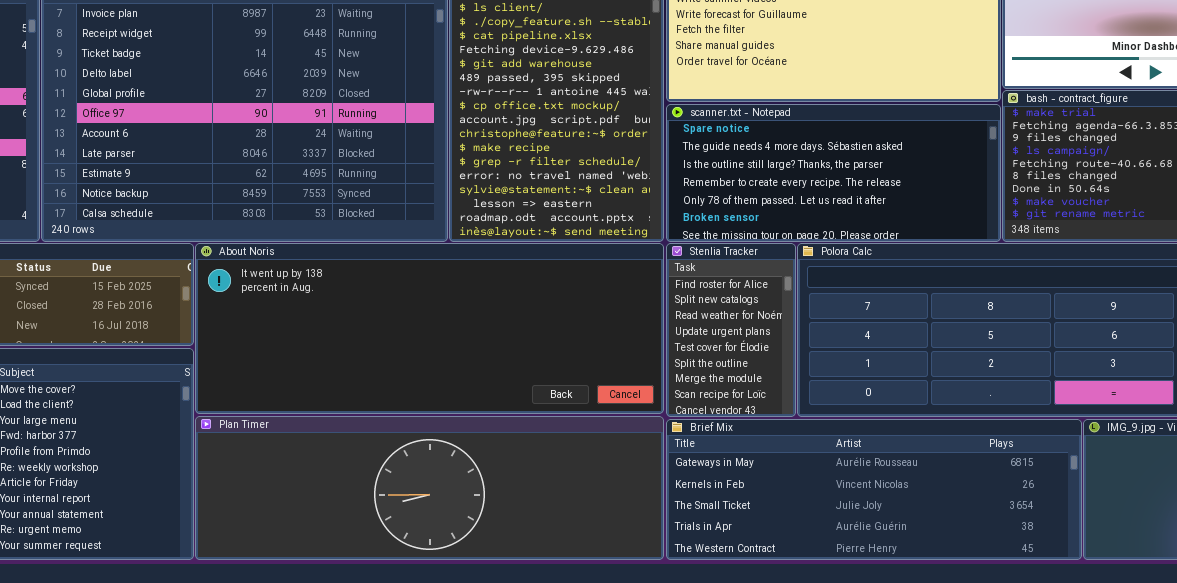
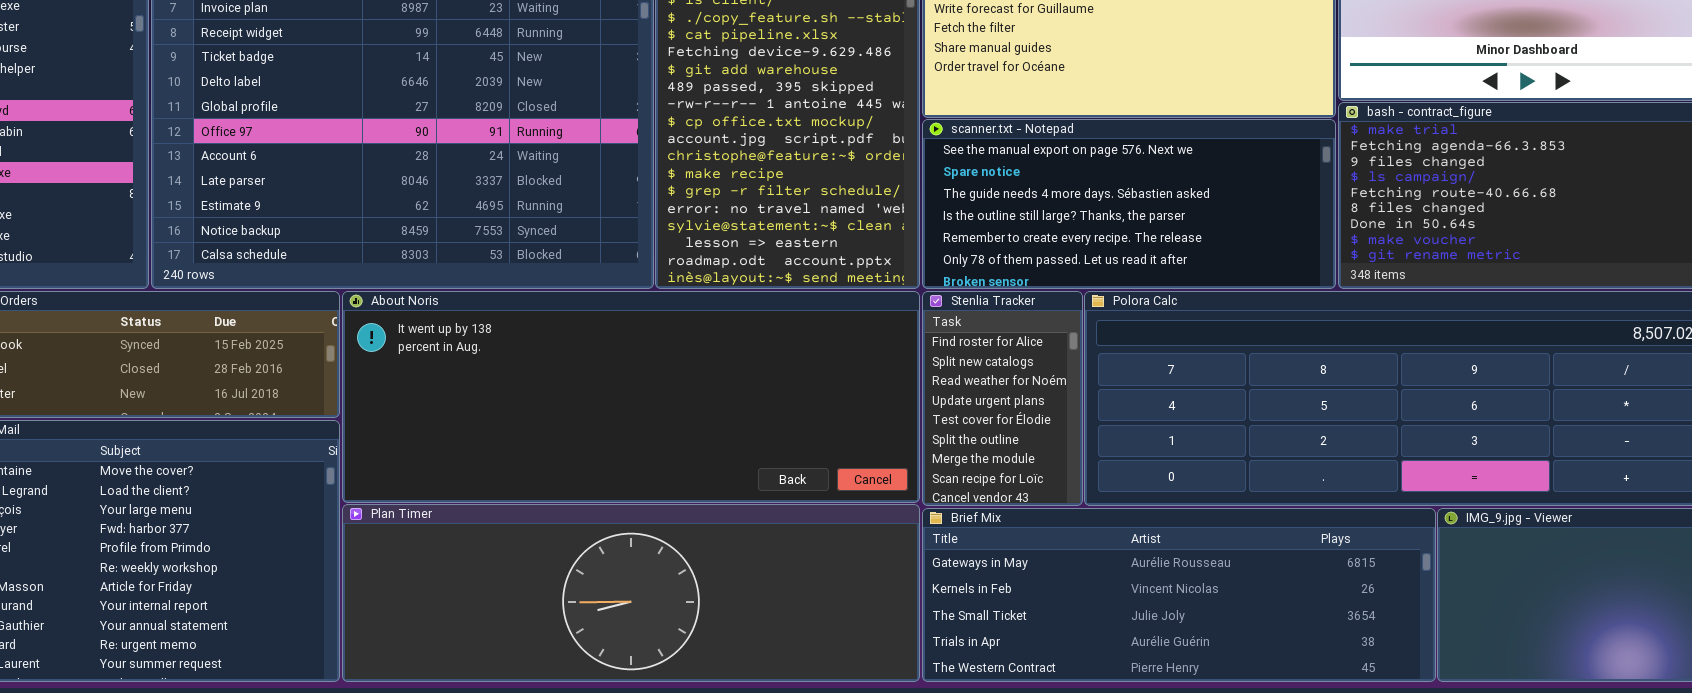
scanner.txt - Notepad: [666,104,1001,242] -> [922,119,1336,289], scrolled up 1 row

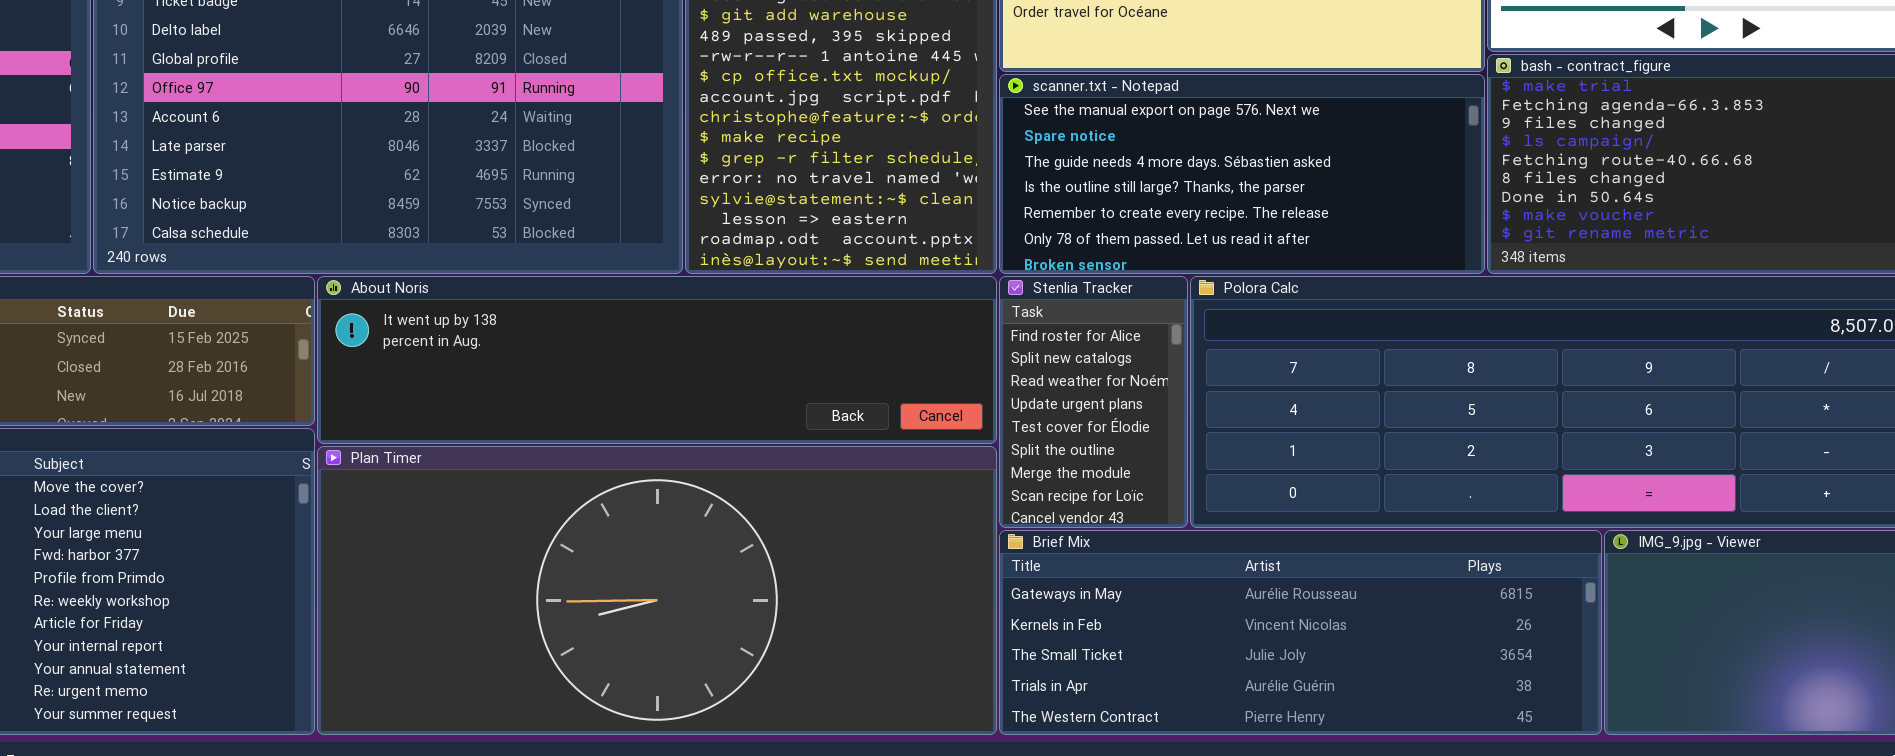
About Noris: [342,291,920,503] -> [317,276,997,444], resized
Plan Timer: [342,504,920,682] -> [317,446,997,735], resized

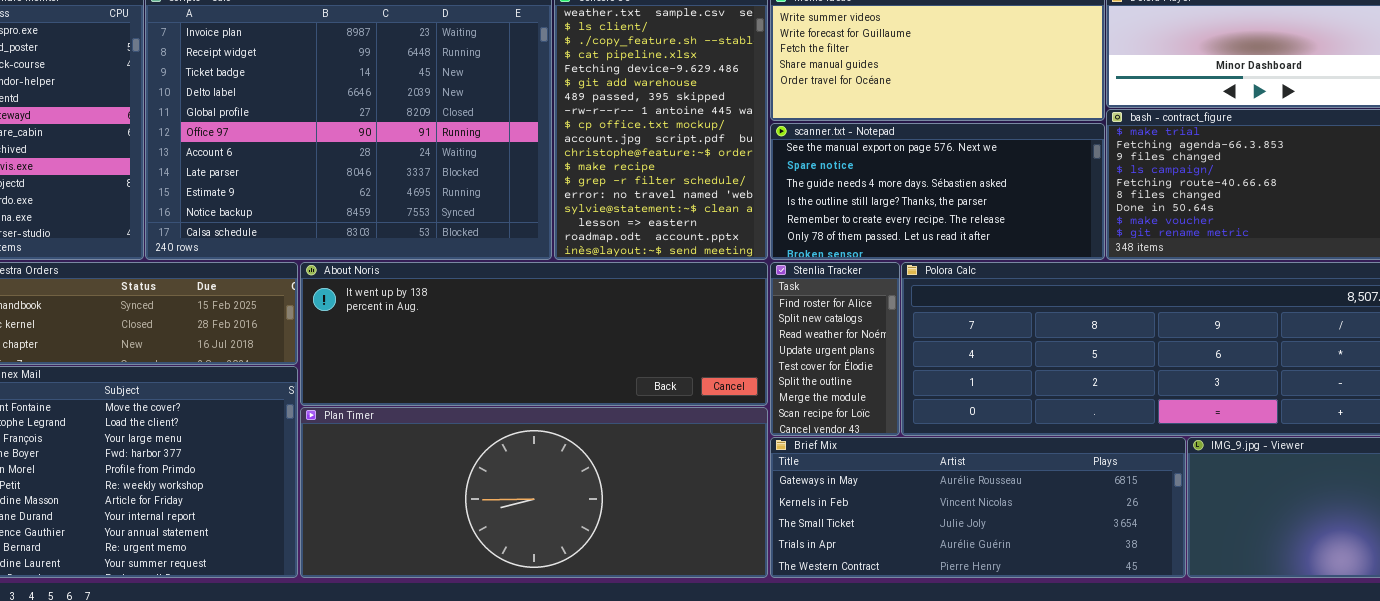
About Noris: [317,276,997,444] -> [300,262,768,406], resized
Plan Timer: [317,446,997,735] -> [300,407,768,578], resized

